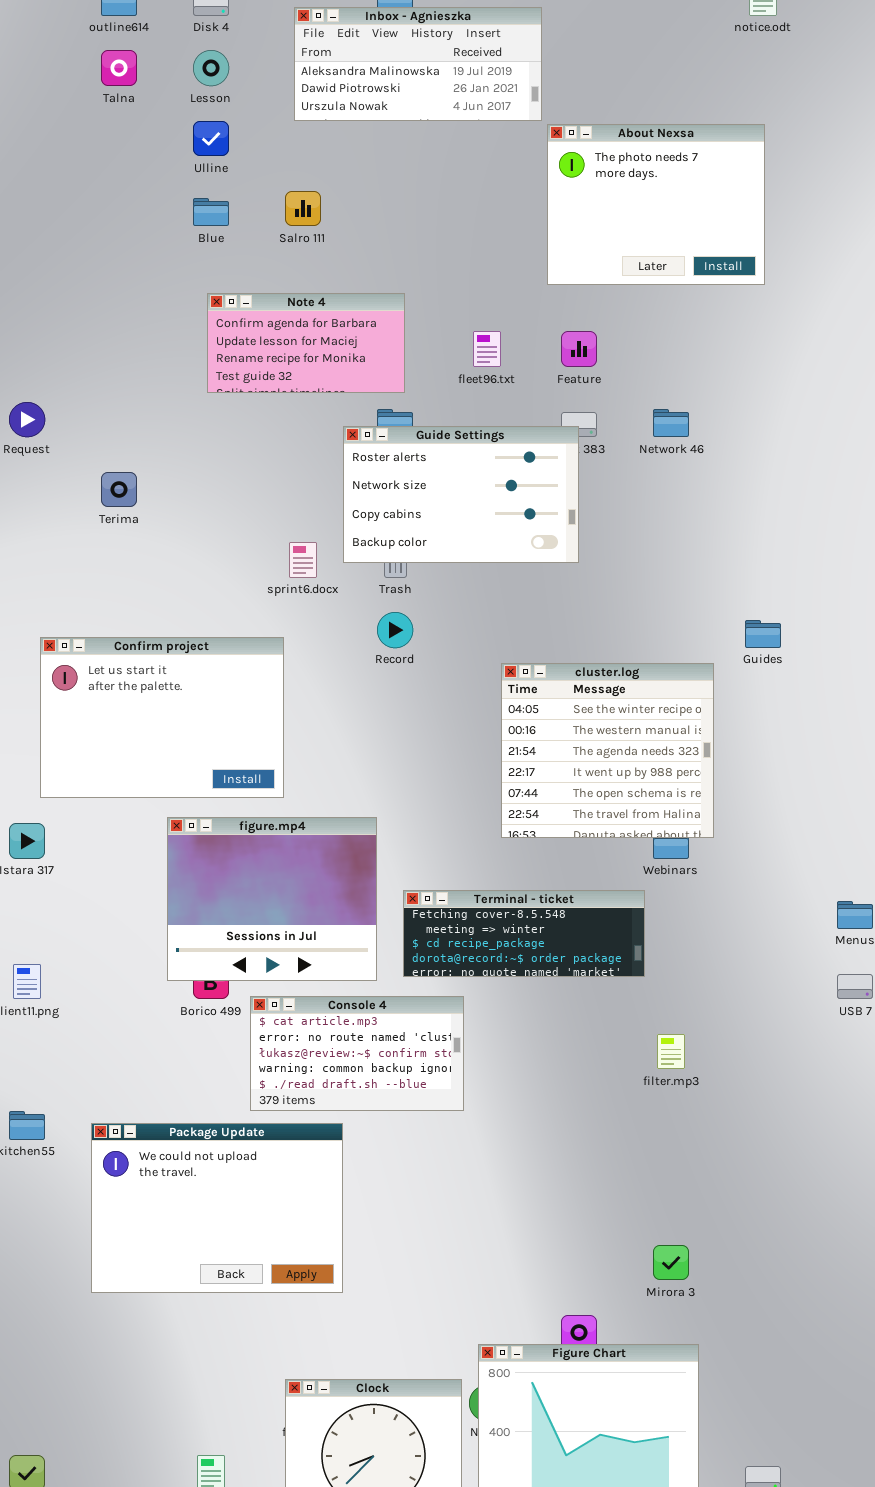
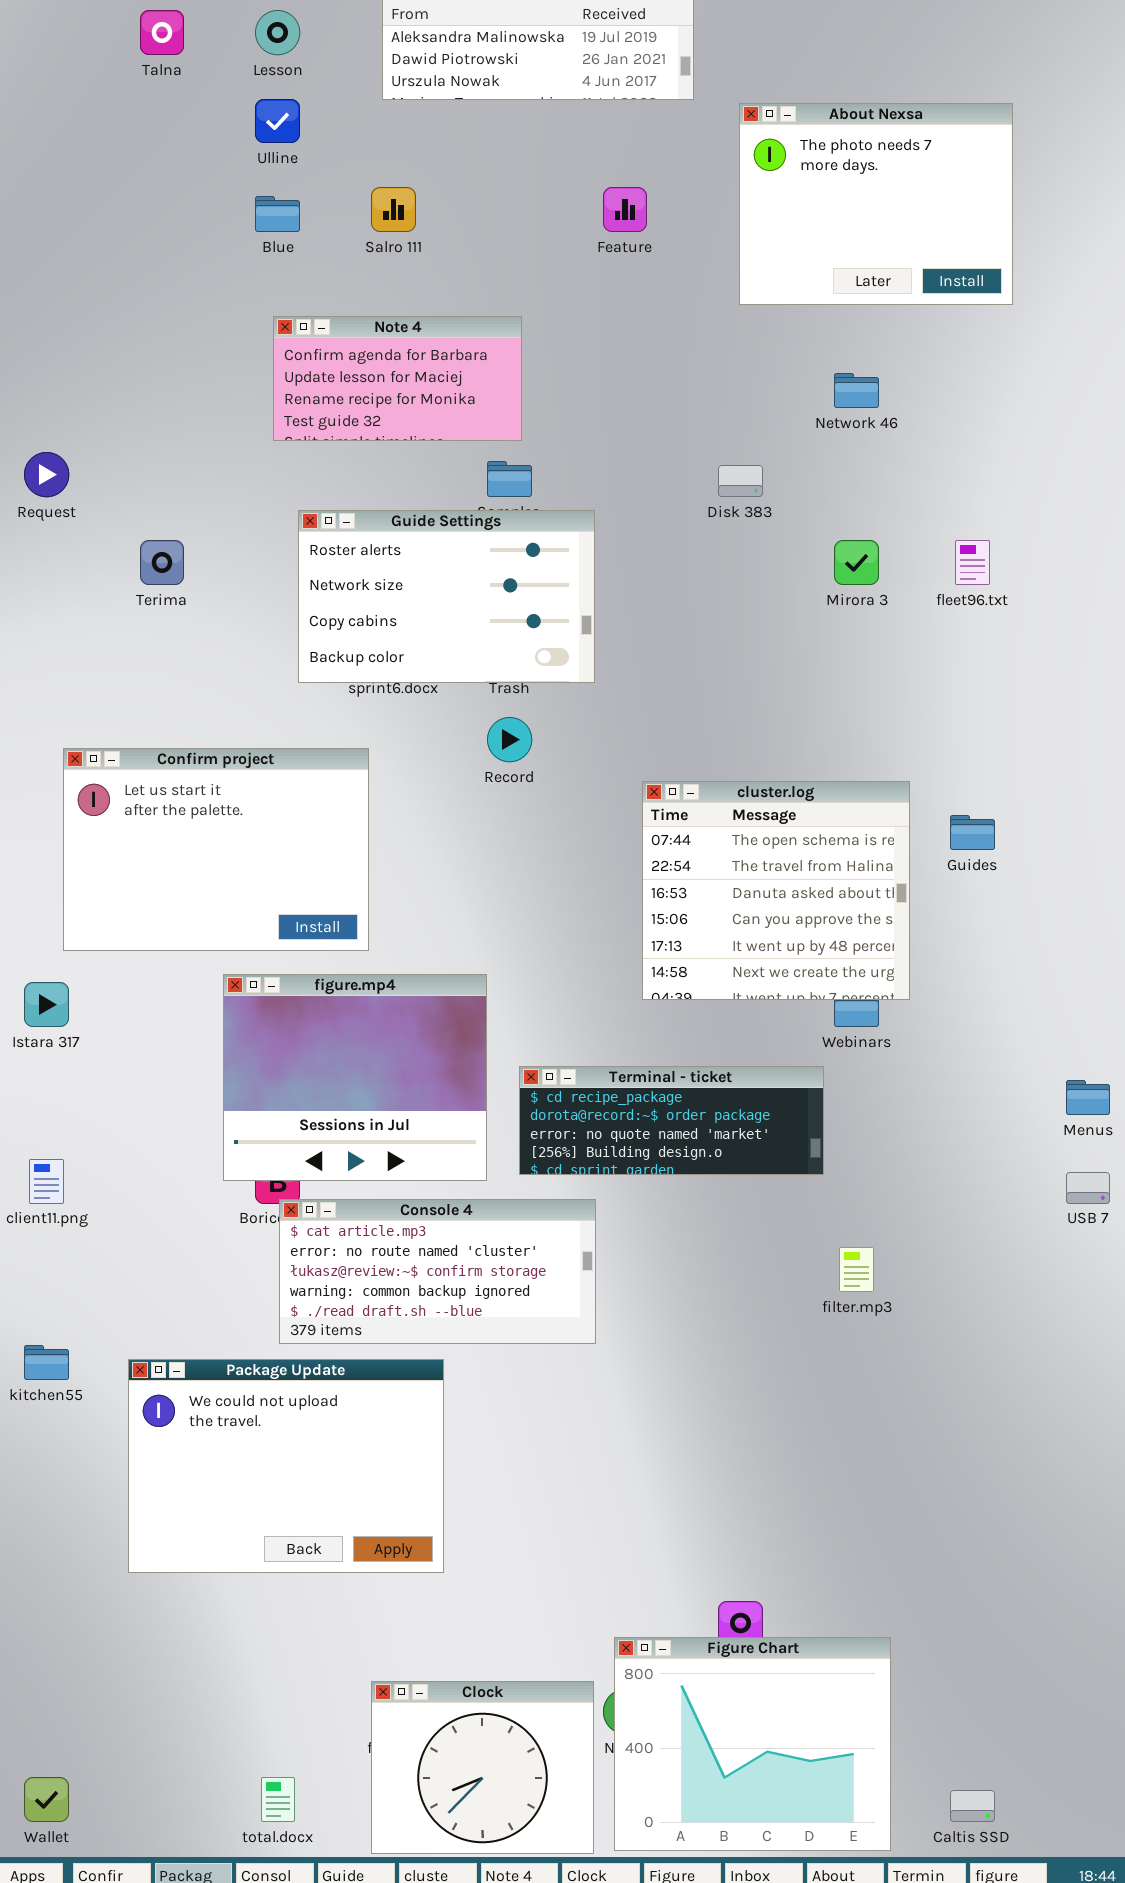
About Nexsa: [547,124,765,285] -> [739,103,1013,305], moved
fleet96.txt: [473,331,501,367] -> [955,540,990,585], moved
Feature: [561,331,597,367] -> [603,187,647,232], moved
Network 46: [653,409,689,437] -> [834,373,879,408], moved
Guide Settings: [343,426,579,563] -> [298,510,595,683], moved
Guides: [745,620,781,648] -> [950,815,995,850], moved
cluster.log: [501,663,714,838] -> [642,781,910,1000], scrolled down 4 rows
Terminal - ticket: [403,890,645,977] -> [519,1066,824,1175], scrolled down 2 rows
Console 4: [250,996,464,1111] -> [279,1199,596,1344], resized
Mirora 3: [653,1245,689,1280] -> [834,540,879,585], moved

